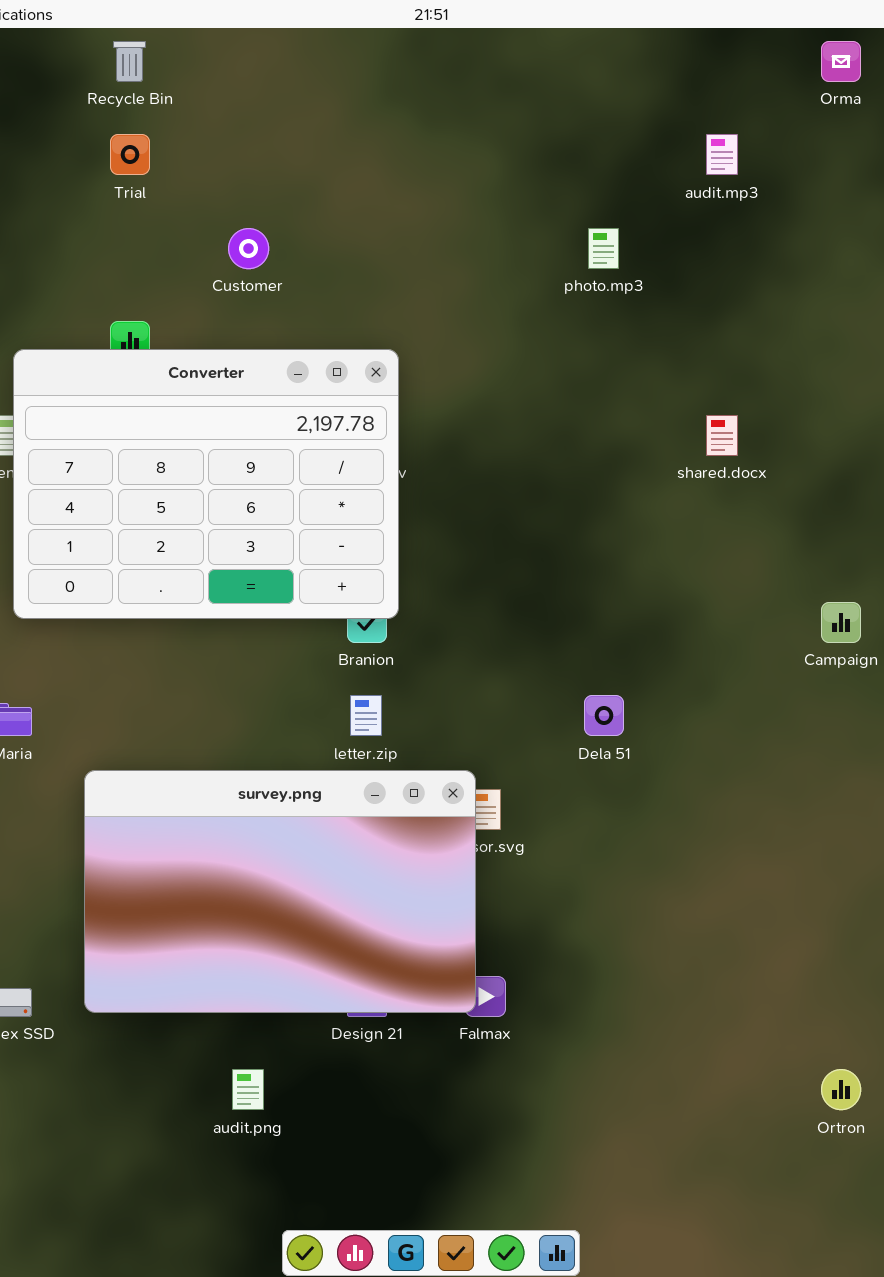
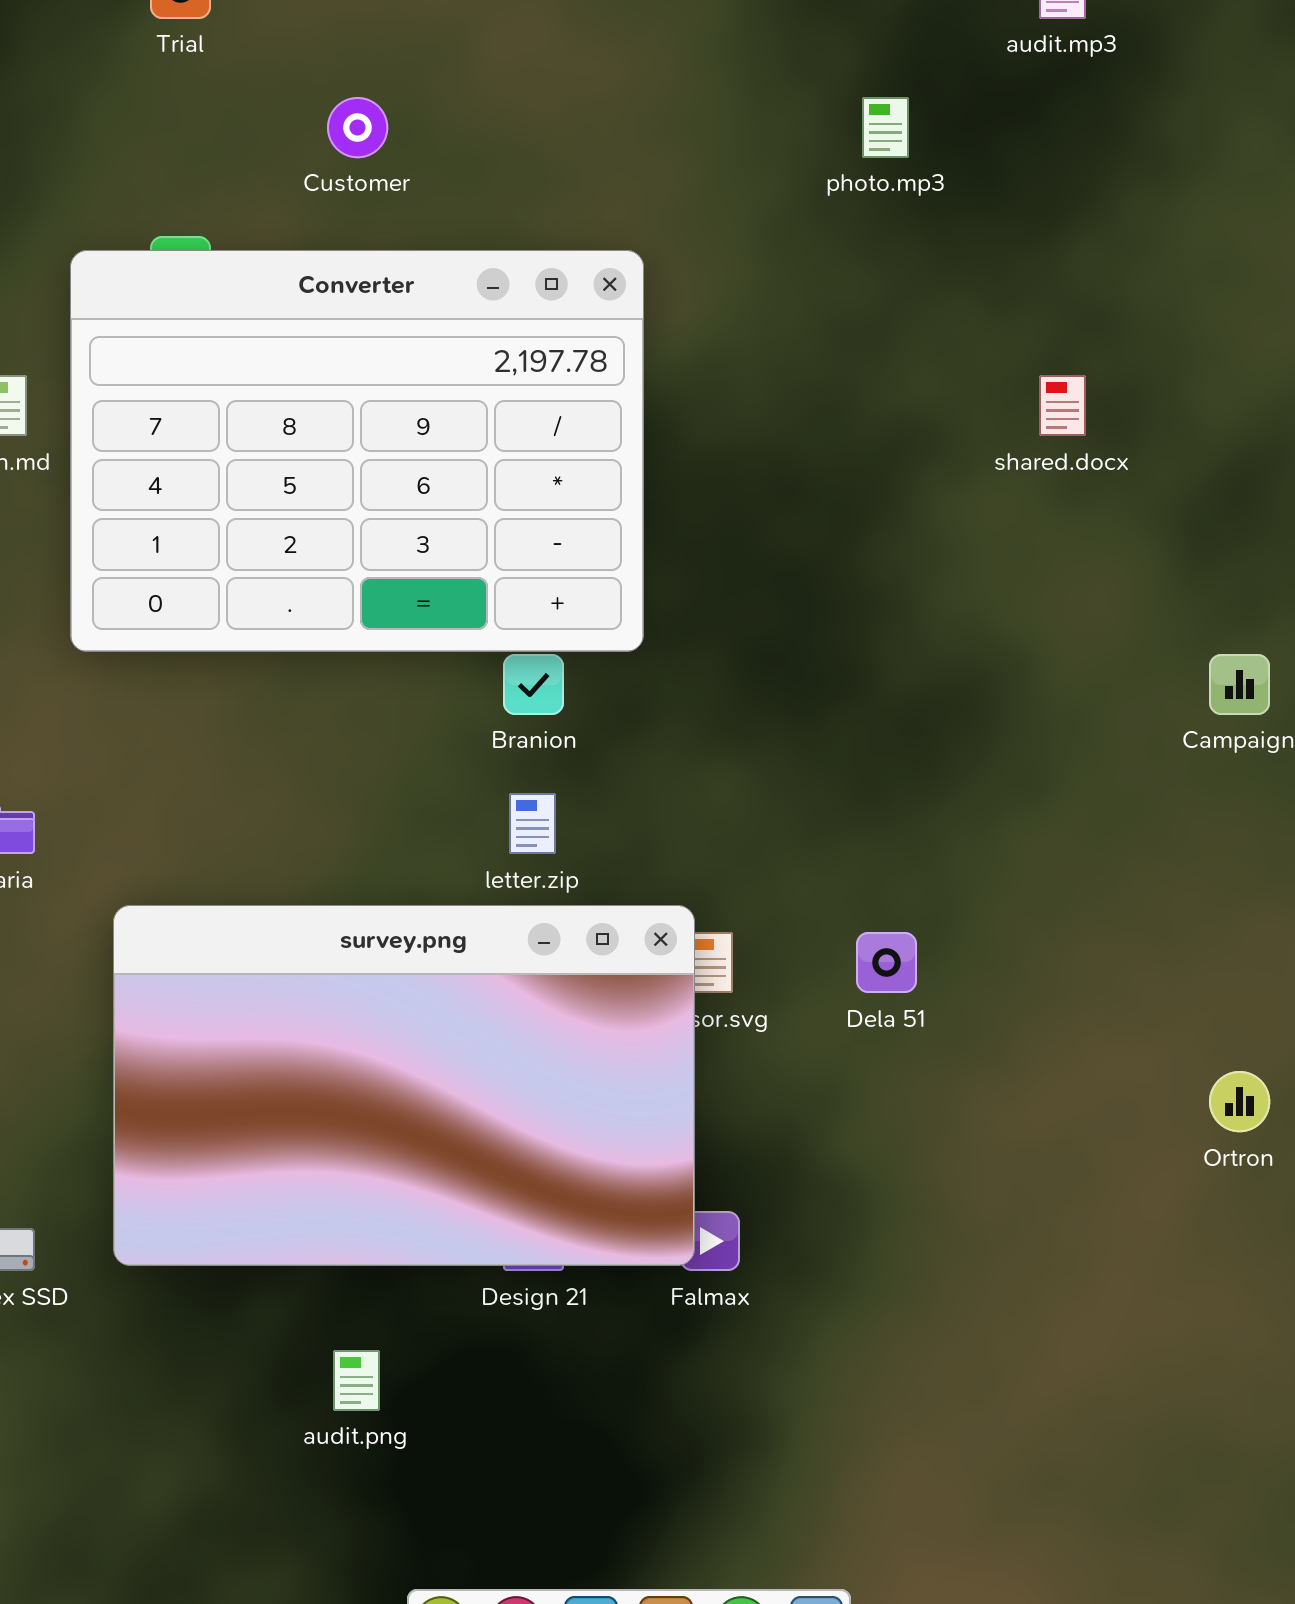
Converter: [13,349,399,619] -> [70,250,644,652], moved
Dela 51: [584,695,624,736] -> [856,932,917,993], moved
Ortron: [821,1069,861,1110] -> [1209,1071,1270,1132], moved

